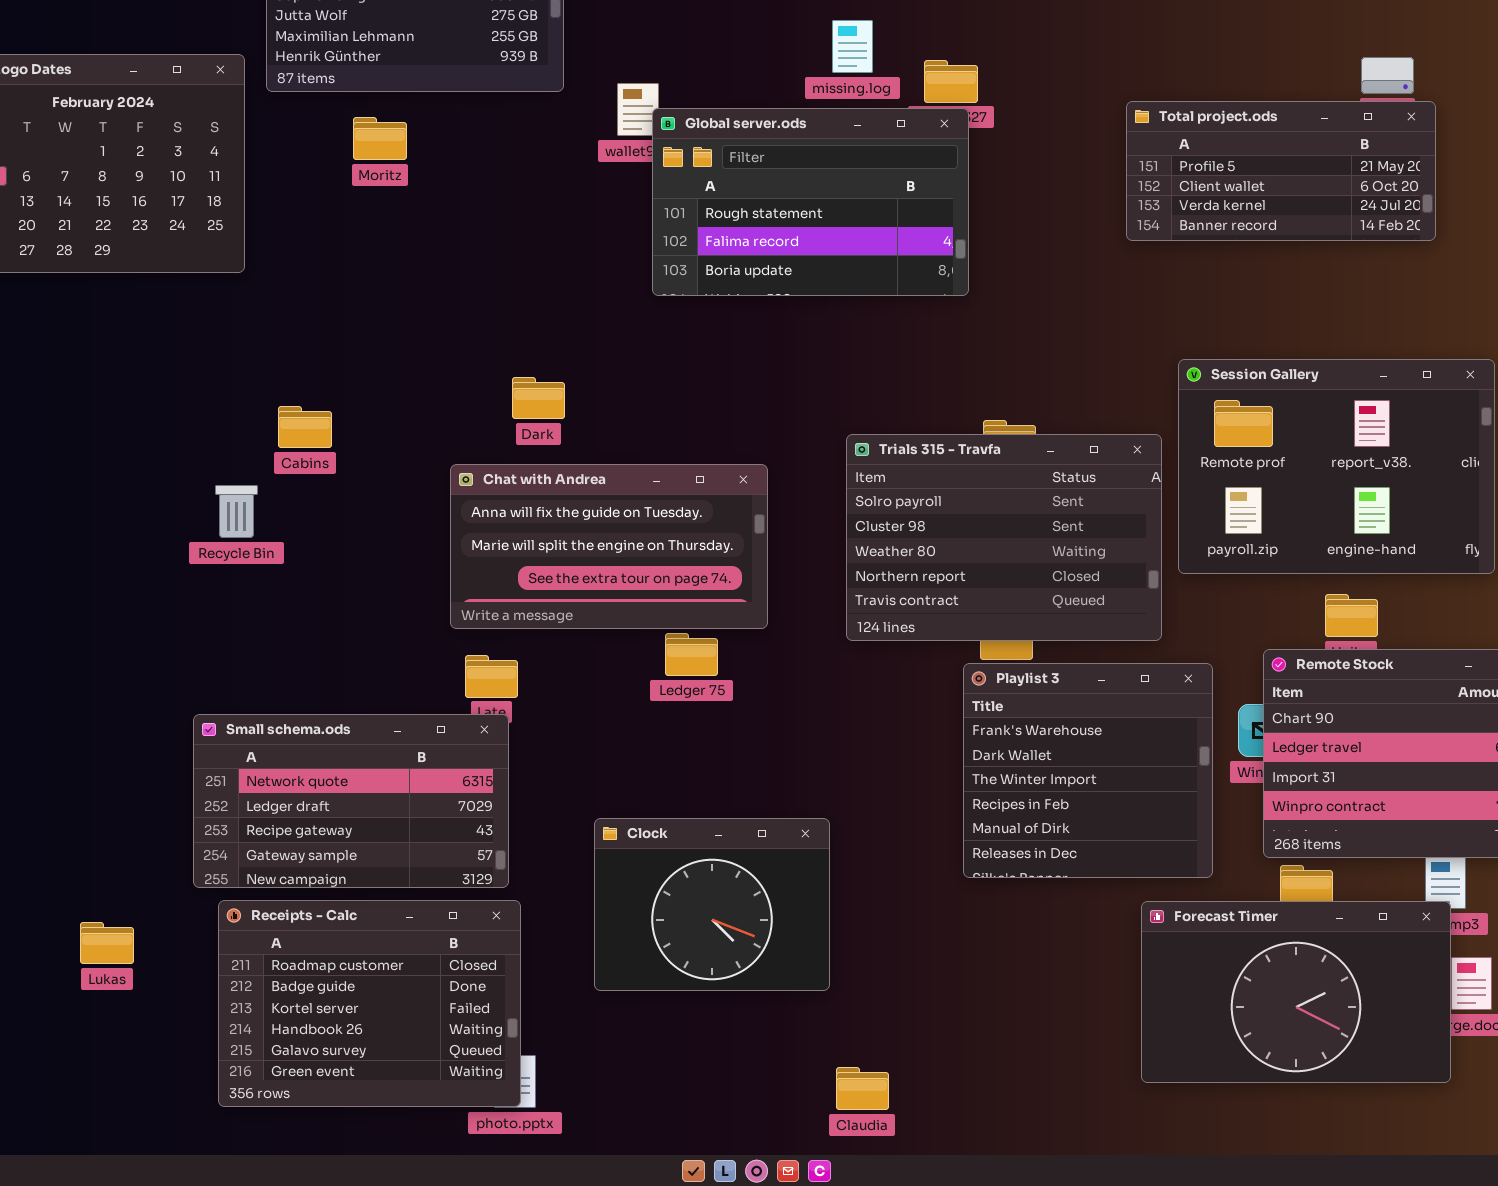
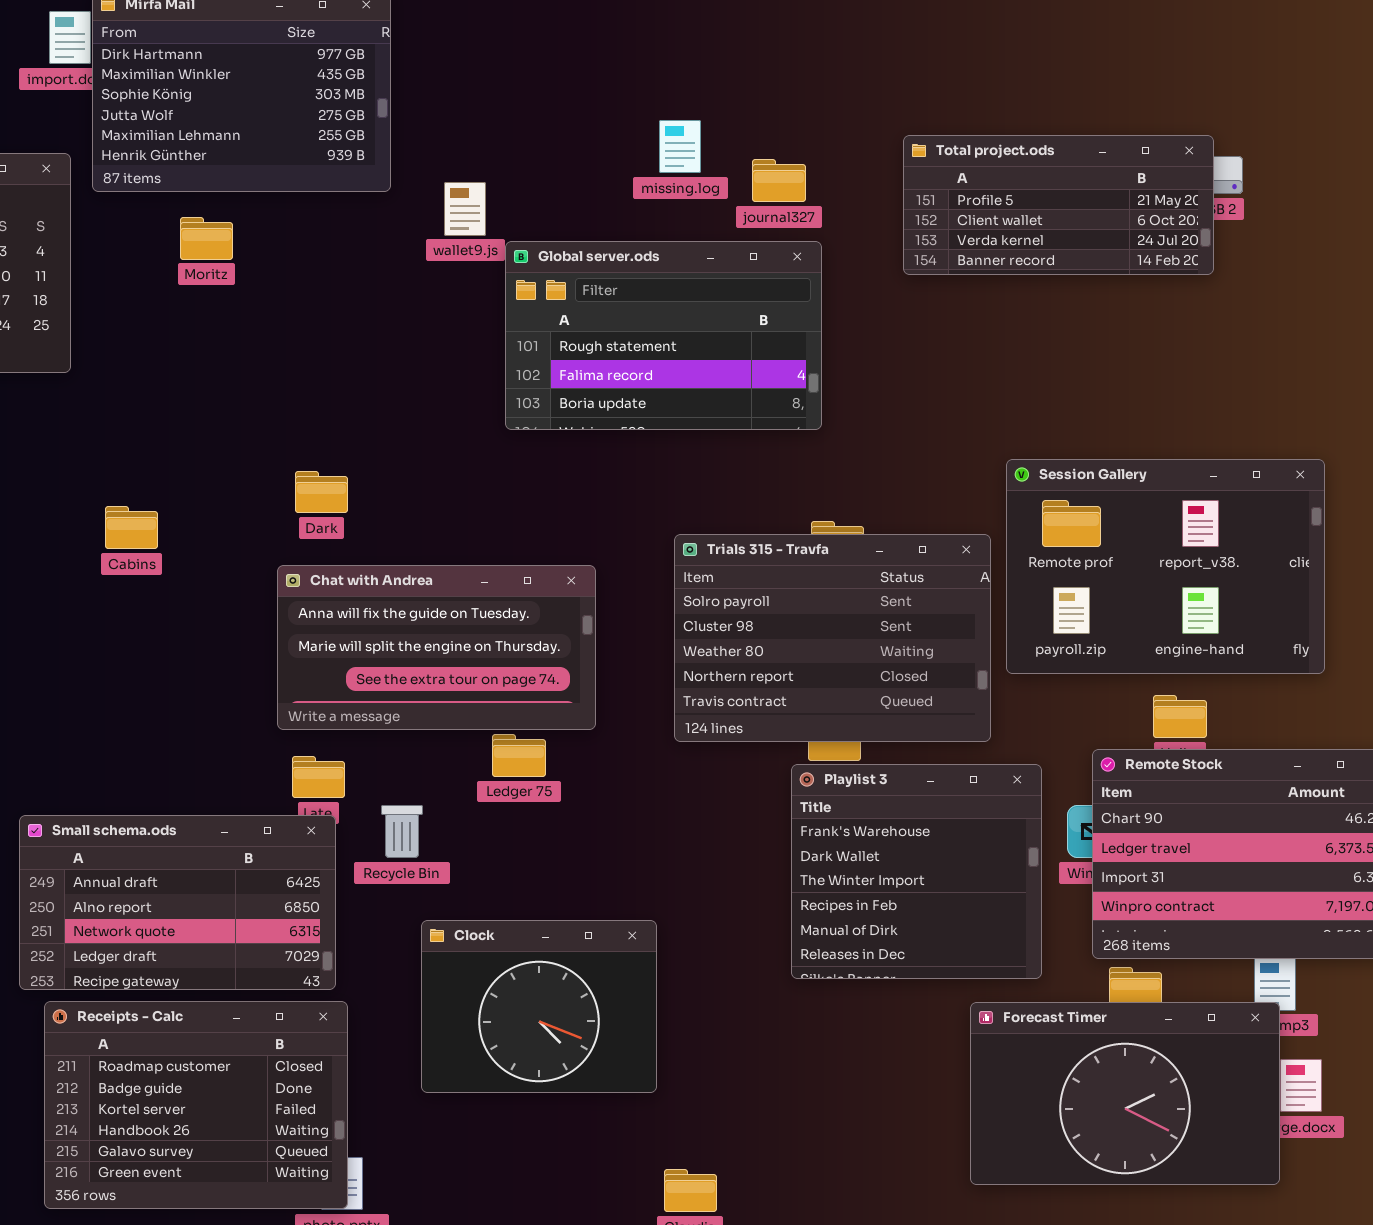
Total project.ods: [1126,101,1436,241] -> [903,135,1214,275], moved
Global server.ods: [652,108,969,296] -> [505,241,822,430], moved
Dark: [512,377,565,419] -> [295,471,348,513], moved
Recycle Bin: [215,485,258,538] -> [381,805,423,858], moved
Small schema.ods: [193,714,509,888] -> [19,815,336,990], scrolled up 2 rows

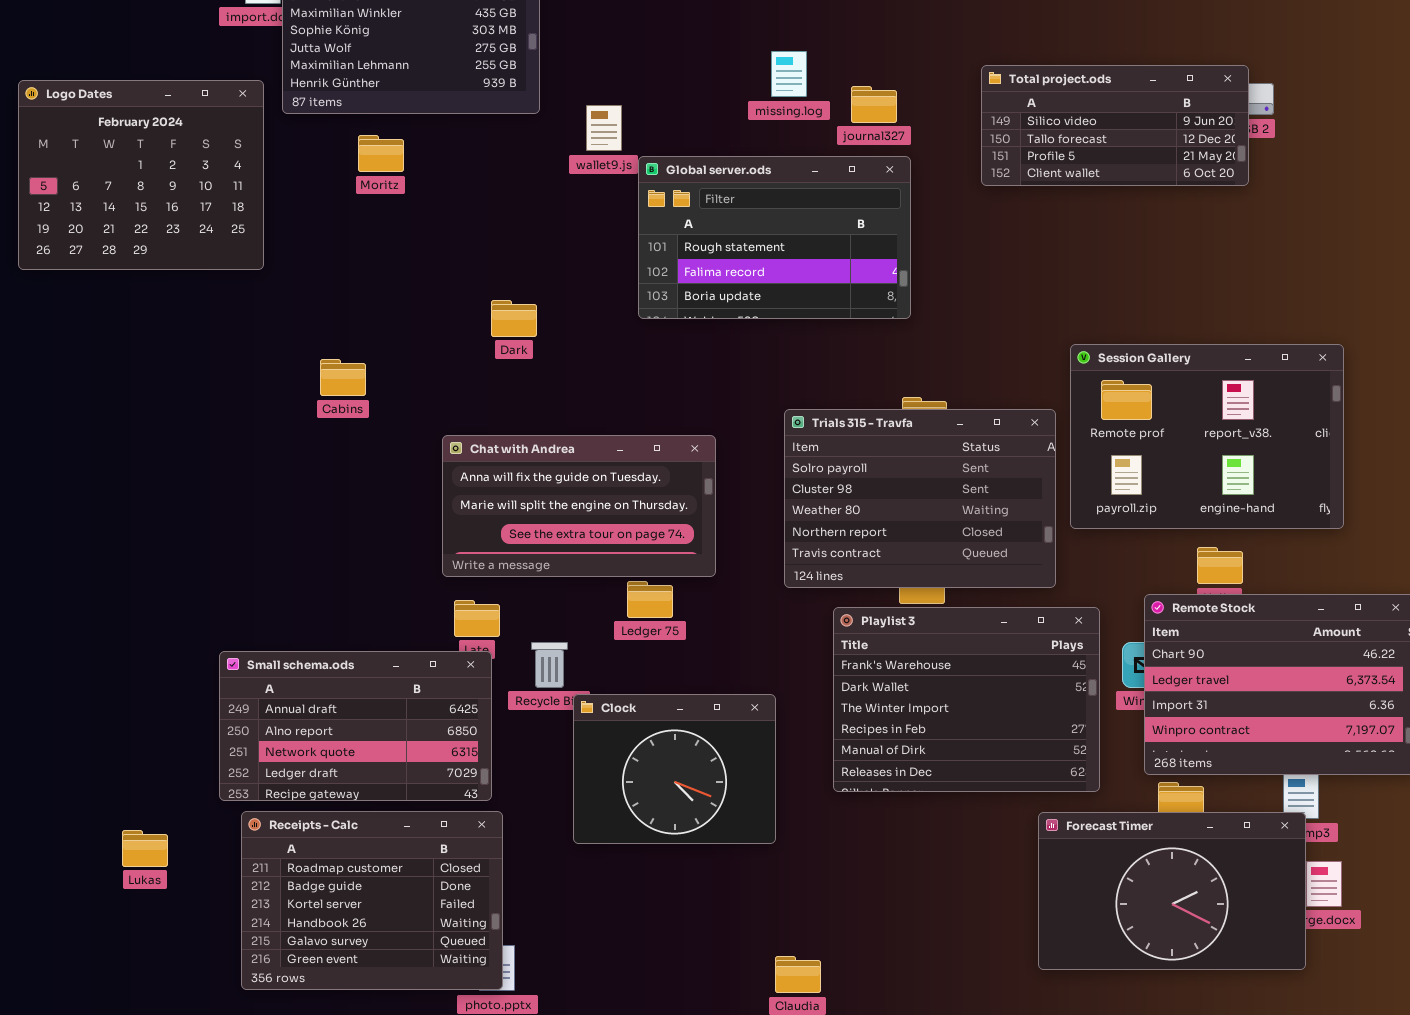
Total project.ods: [903,135,1214,275] -> [981,65,1249,186], scrolled up 2 rows
Dark: [295,471,348,513] -> [491,300,537,337], moved
Cabins: [105,506,158,549] -> [320,359,366,396], moved
Playlist 3: [791,764,1042,979] -> [833,607,1100,792], resized
Clock: [421,920,657,1093] -> [573,694,776,844], moved

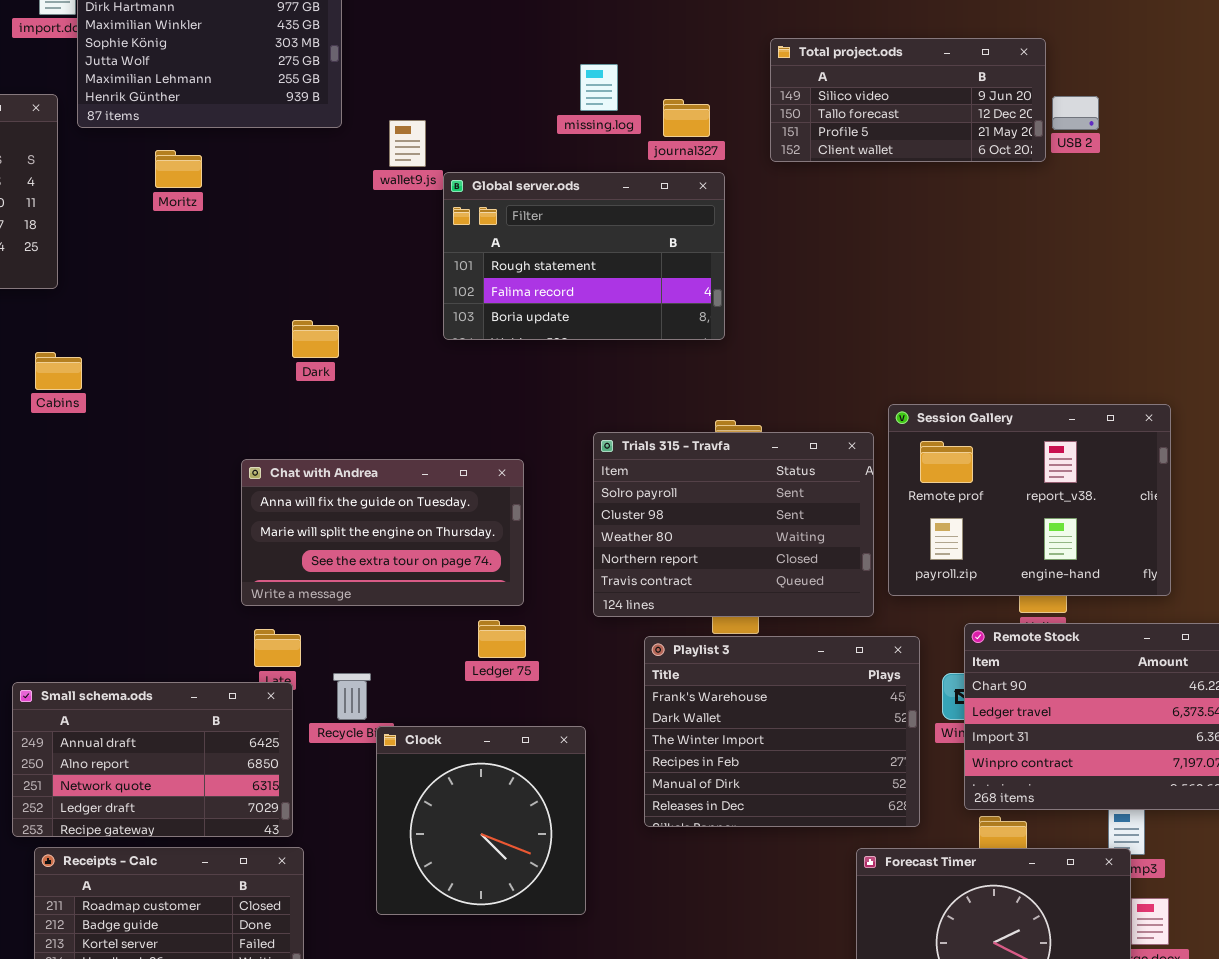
Total project.ods: [981,65,1249,186] -> [770,38,1046,162], moved
Session Gallery: [1070,344,1344,529] -> [888,404,1171,596], moved
Cabins: [320,359,366,396] -> [35,352,82,390], moved
Ledger 75: [627,581,673,618] -> [478,620,526,658], moved
Clock: [573,694,776,844] -> [376,726,586,915], resized

